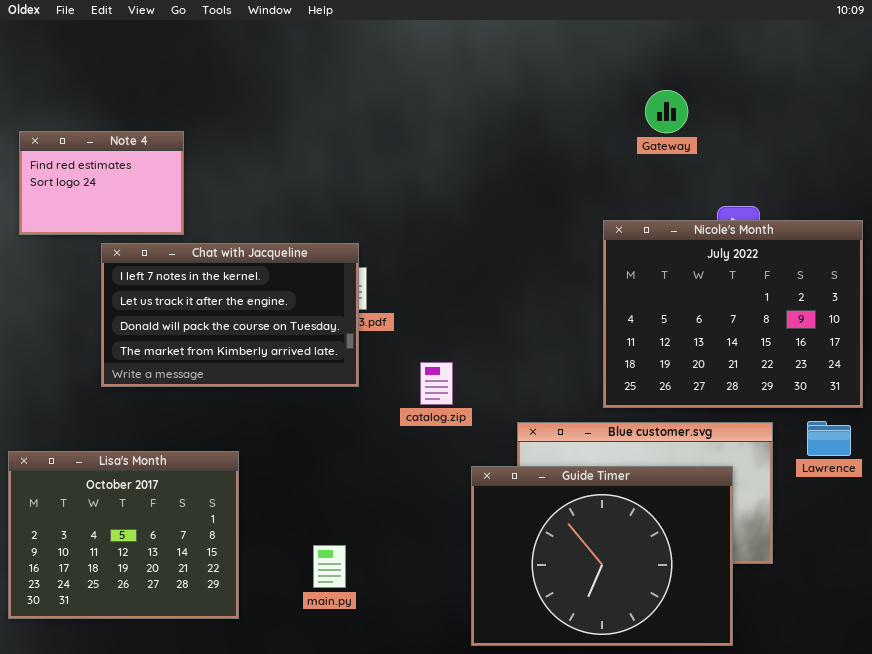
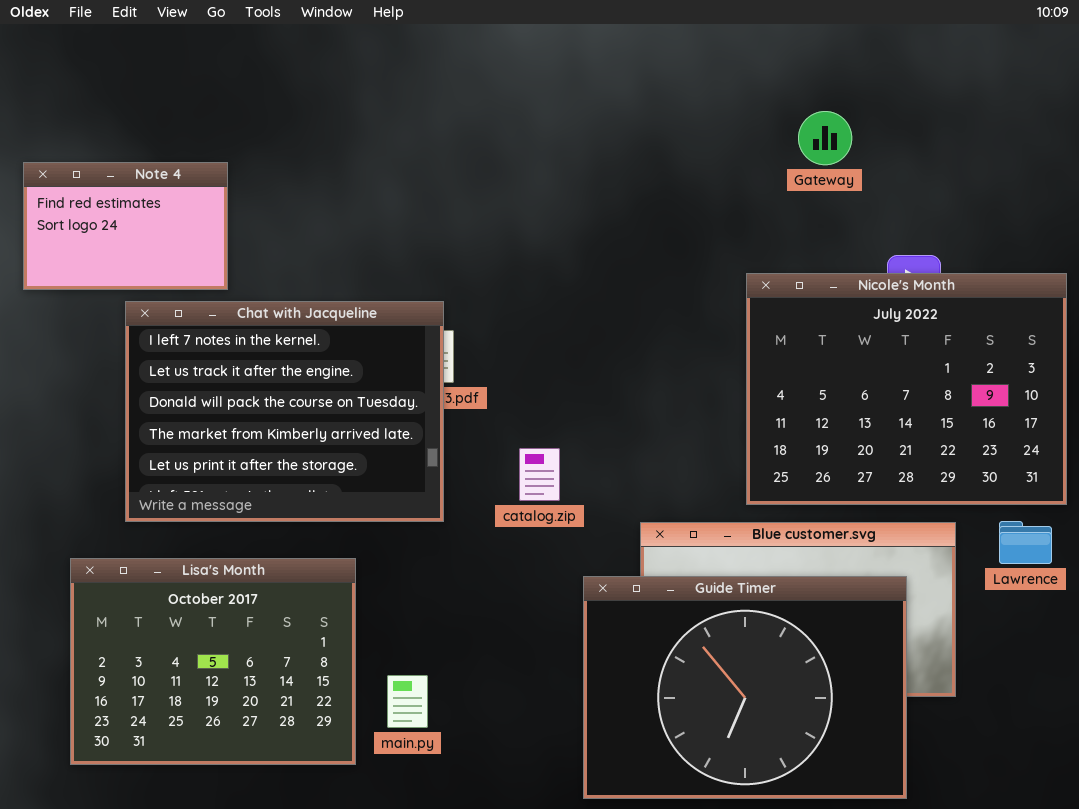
Chat with Jacqueline: [101,243,359,387] -> [125,301,444,522], resized
Lisa's Month: [8,451,239,619] -> [70,558,356,765], moved

